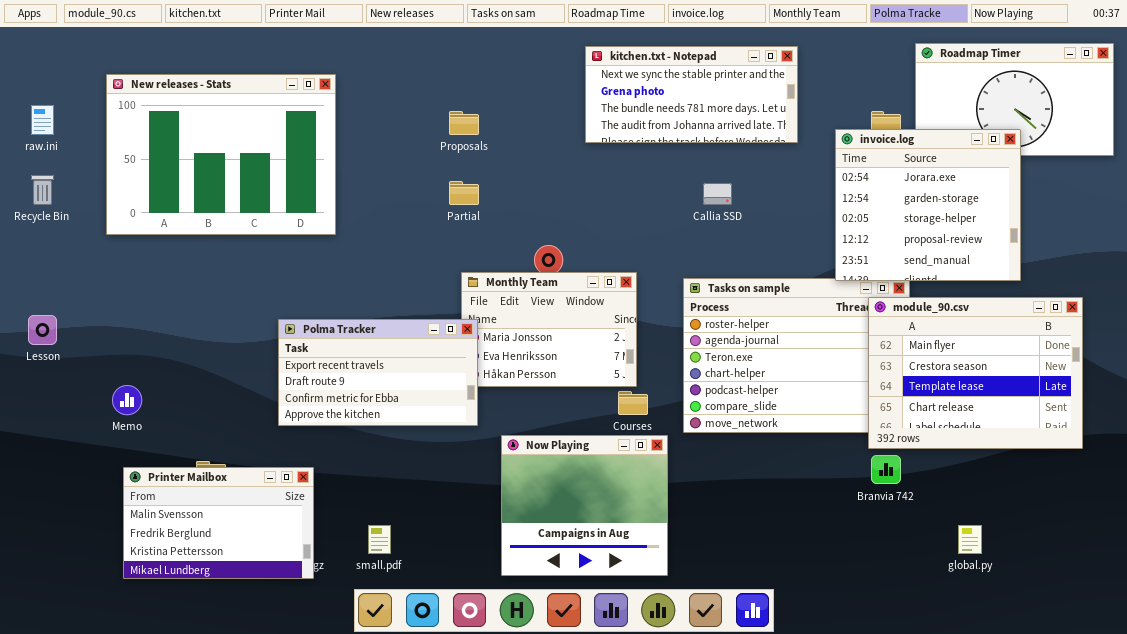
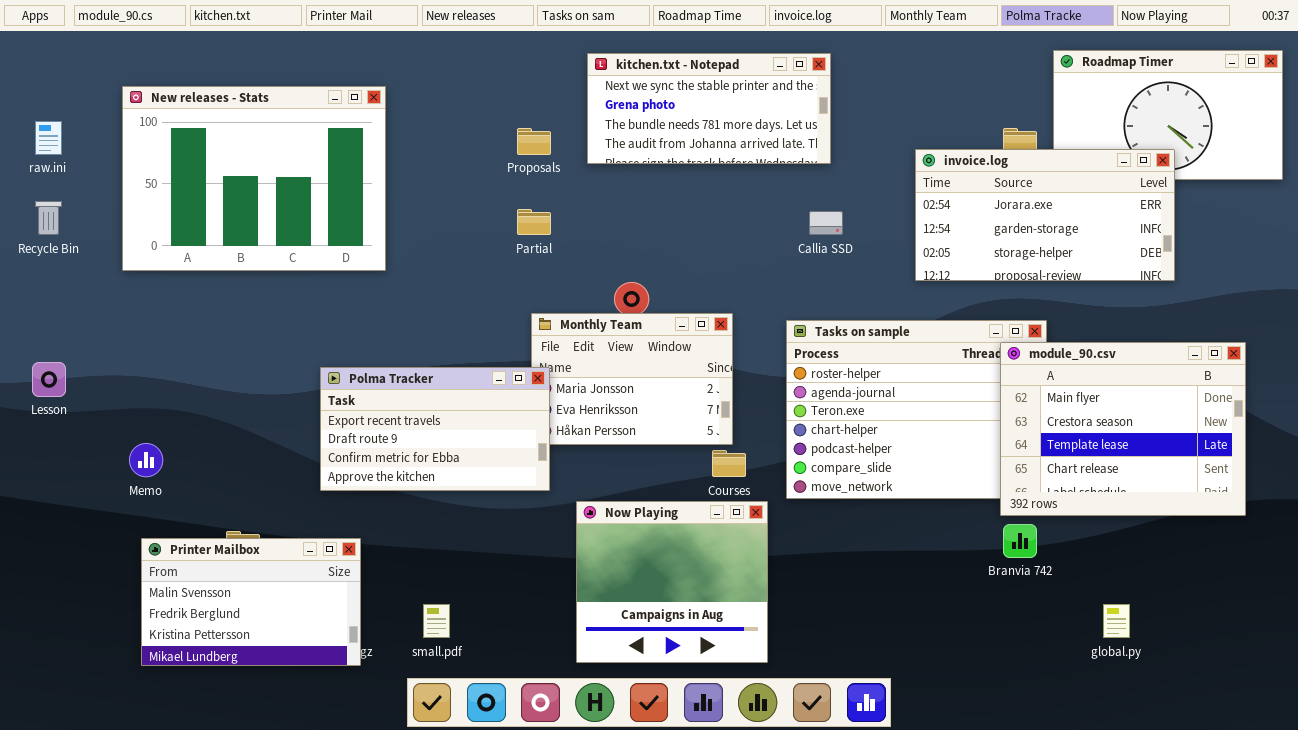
kitchen.txt - Notepad: [585,46,798,143] -> [587,53,831,164], moved
invoice.log: [835,129,1021,281] -> [915,149,1175,281], resized

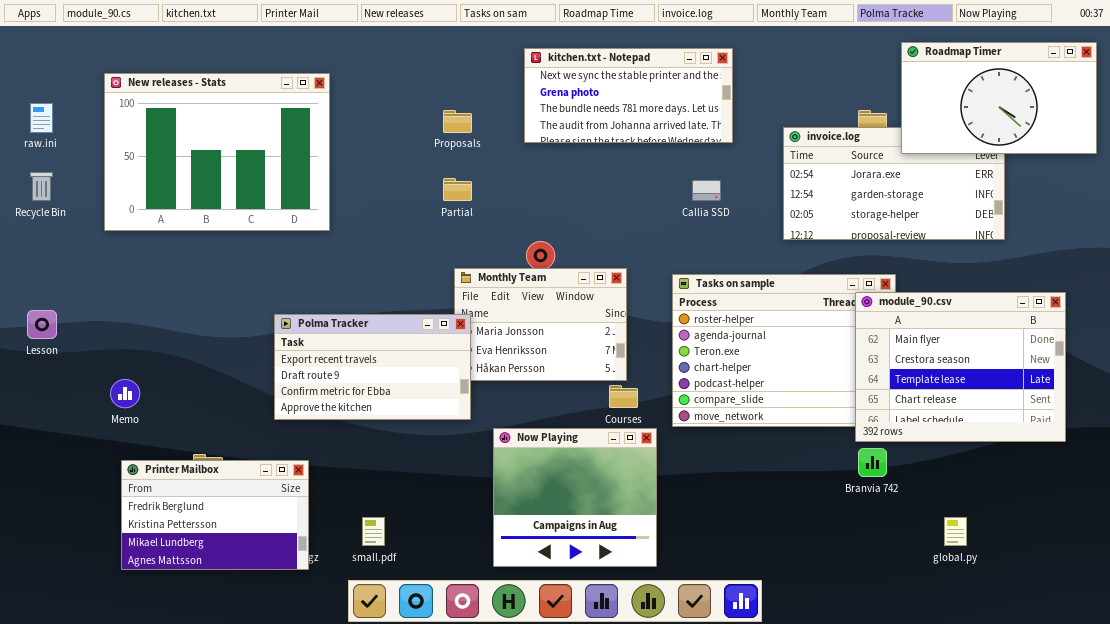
Roadmap Timer: [1053,50,1283,180] -> [901,42,1097,154], raised
kitchen.txt - Notepad: [587,53,831,164] -> [524,48,733,143], moved
Printer Mailbox: [141,538,361,666] -> [121,460,309,570], scrolled down 1 row

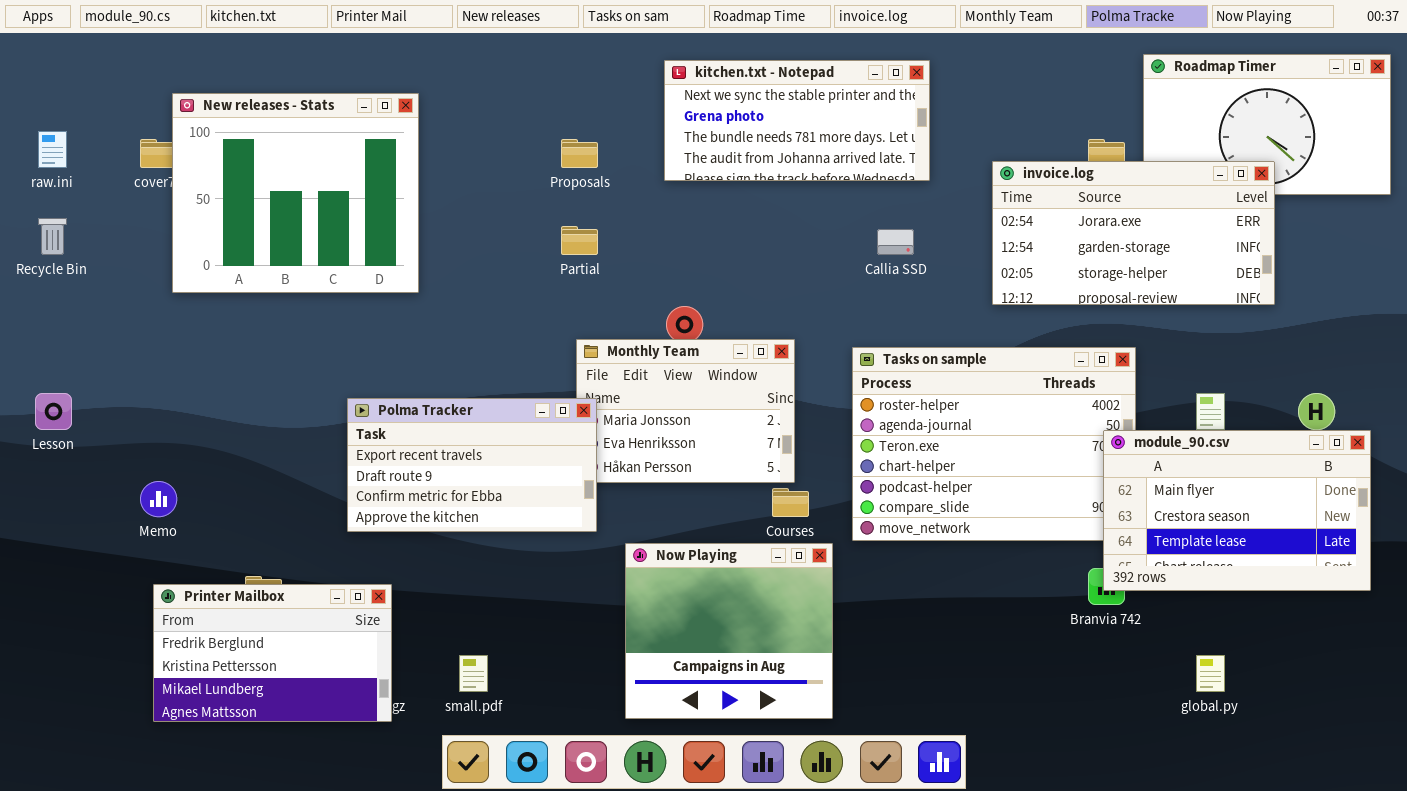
New releases - Stats: [104,73,330,231] -> [172,93,419,293], resized
invoice.log: [783,127,1005,240] -> [992,161,1275,305], raised
module_90.csv: [855,292,1066,442] -> [1103,430,1371,591], moved, resized

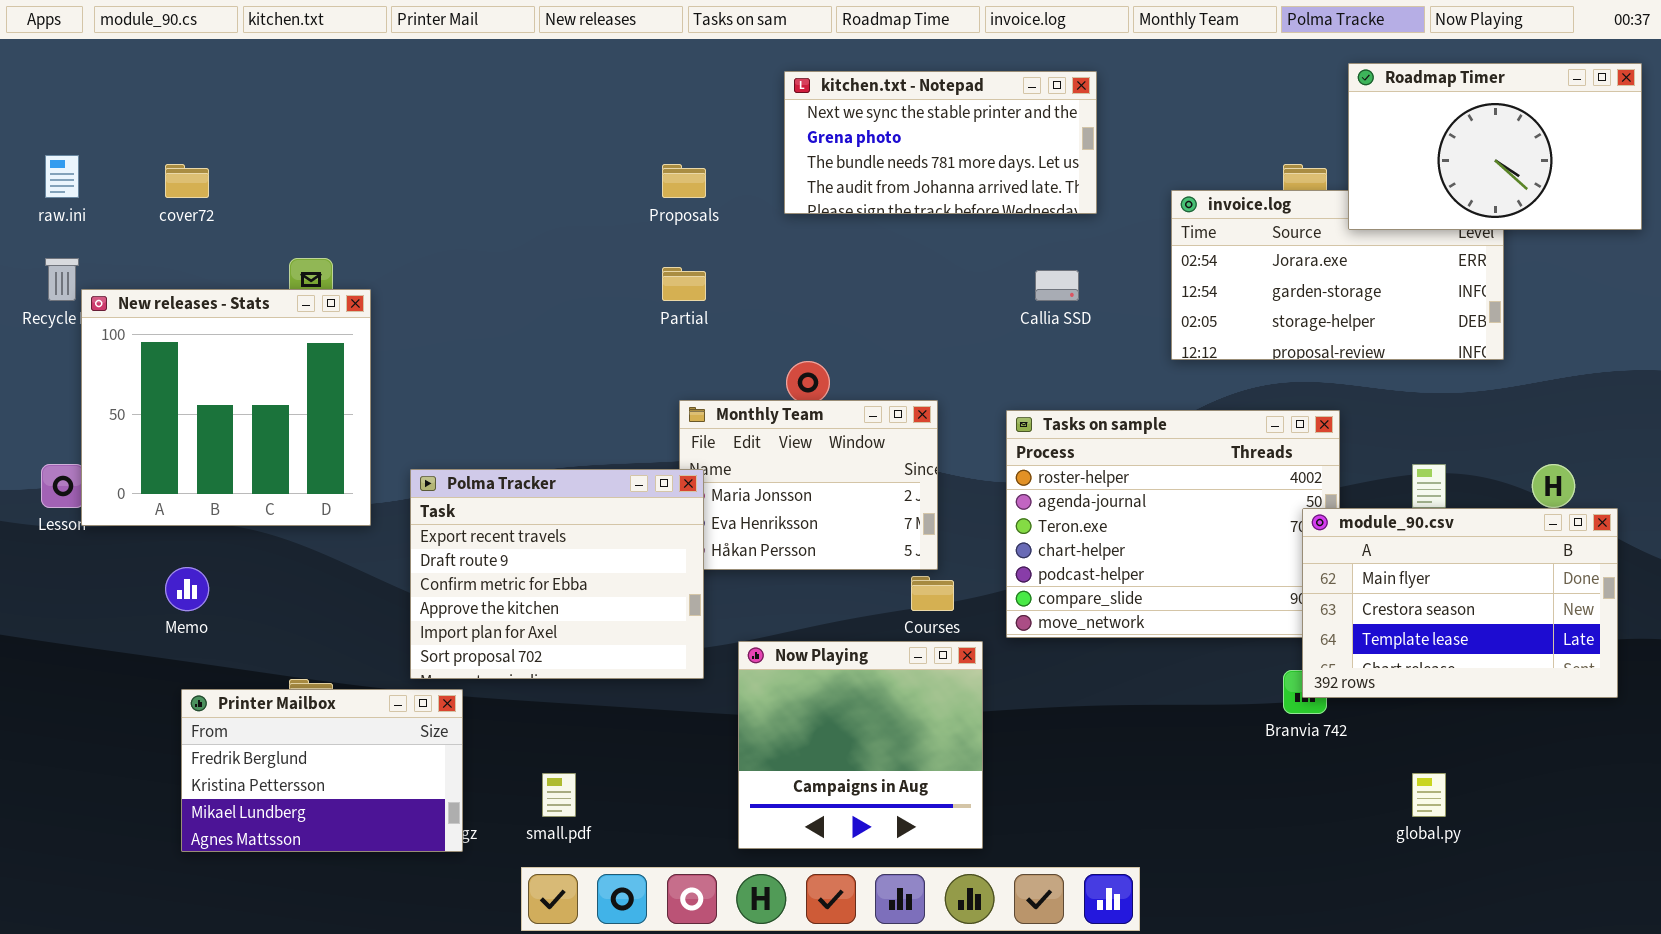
Roadmap Timer: [1143,54,1391,195] -> [1348,63,1642,230], raised
New releases - Stats: [172,93,419,293] -> [81,289,371,526], moved
Polma Tracker: [347,398,597,532] -> [410,469,704,679], resized

